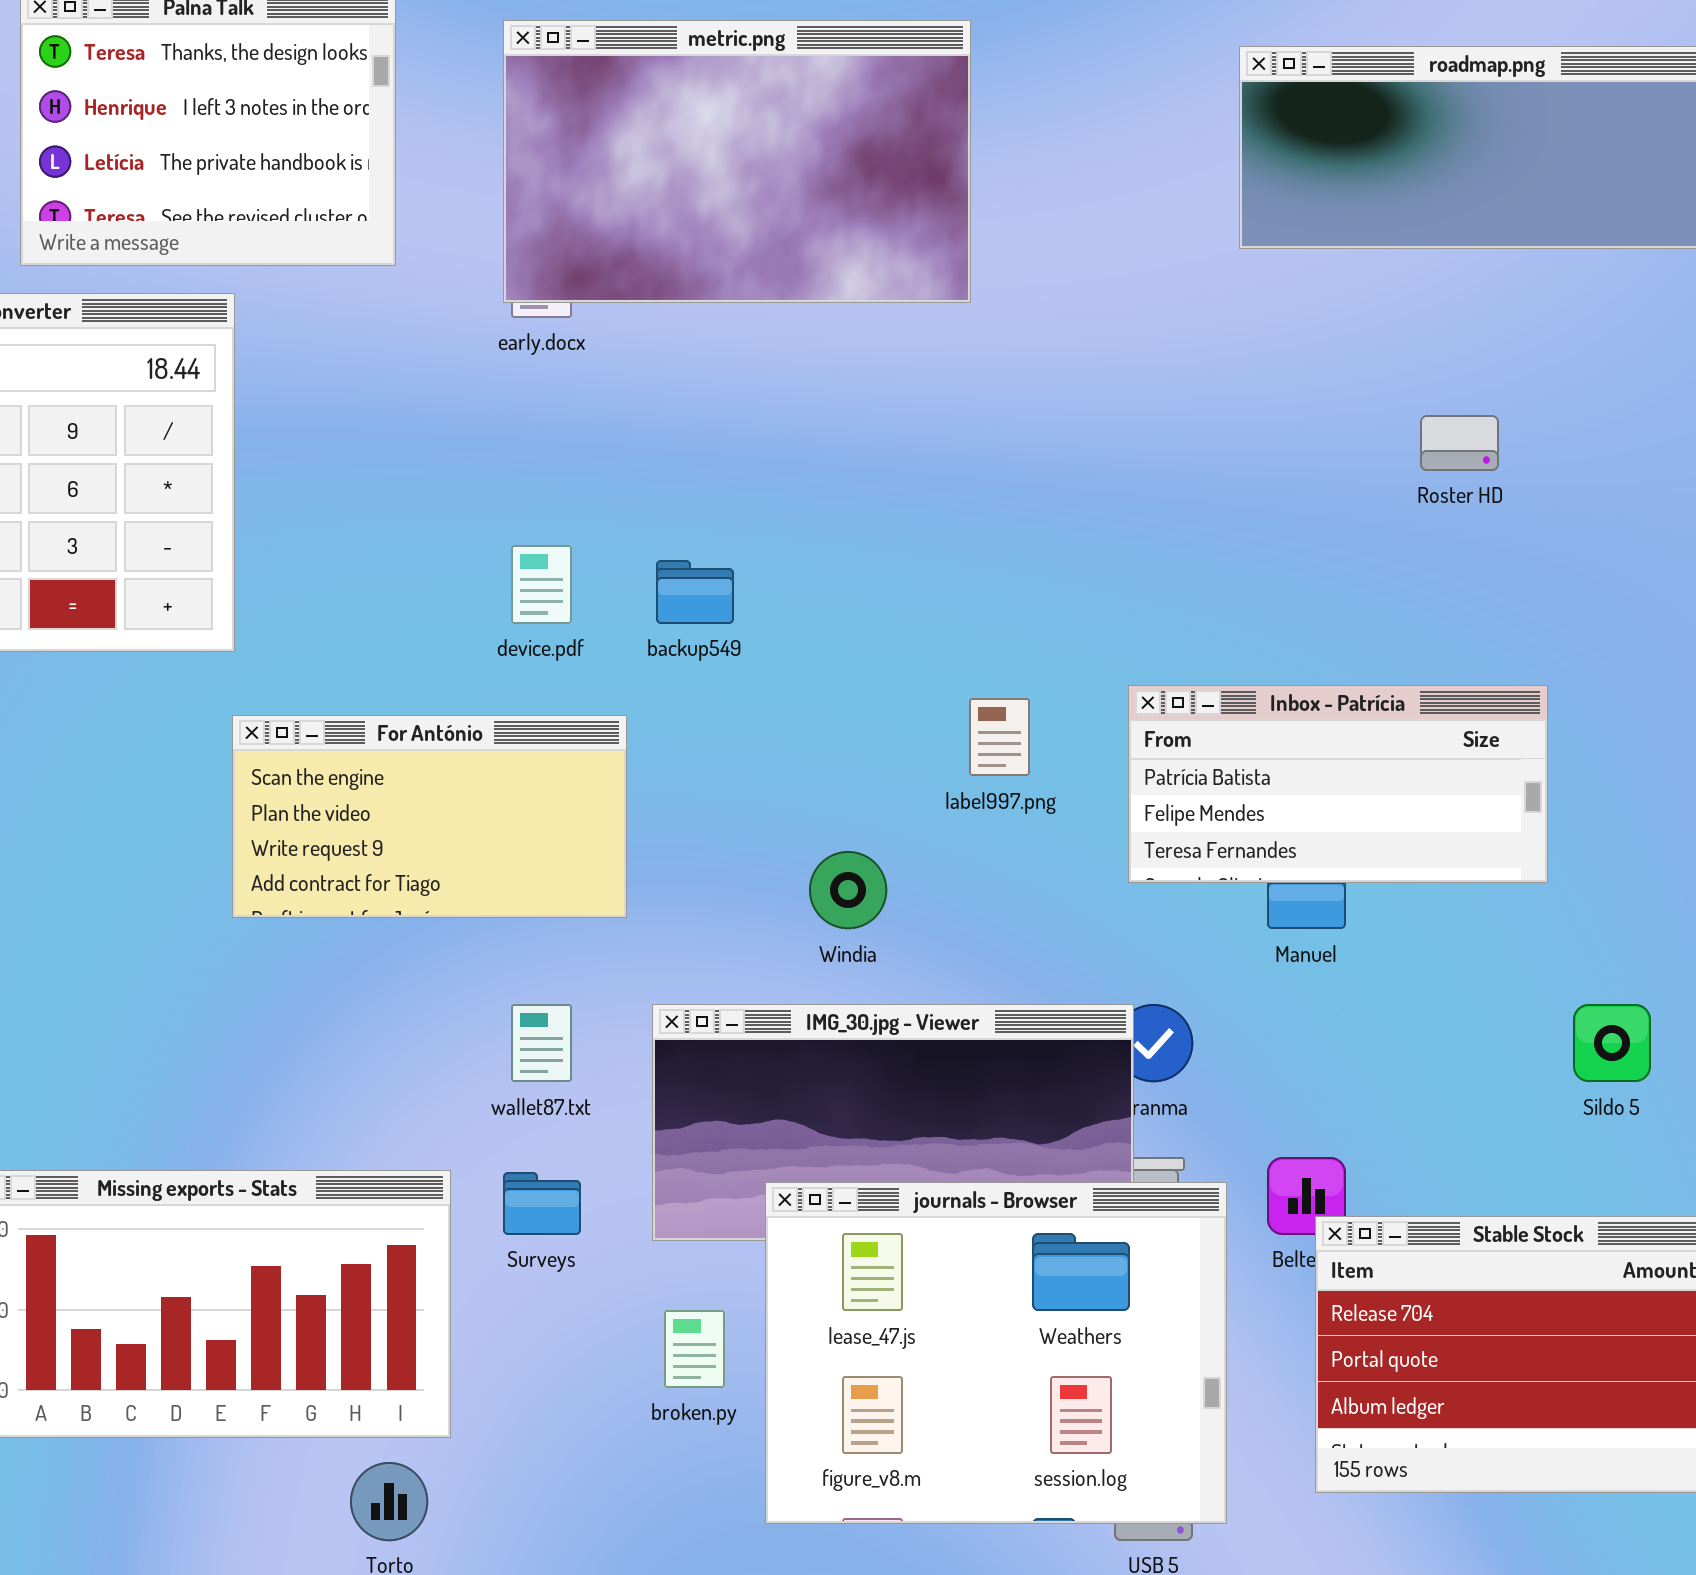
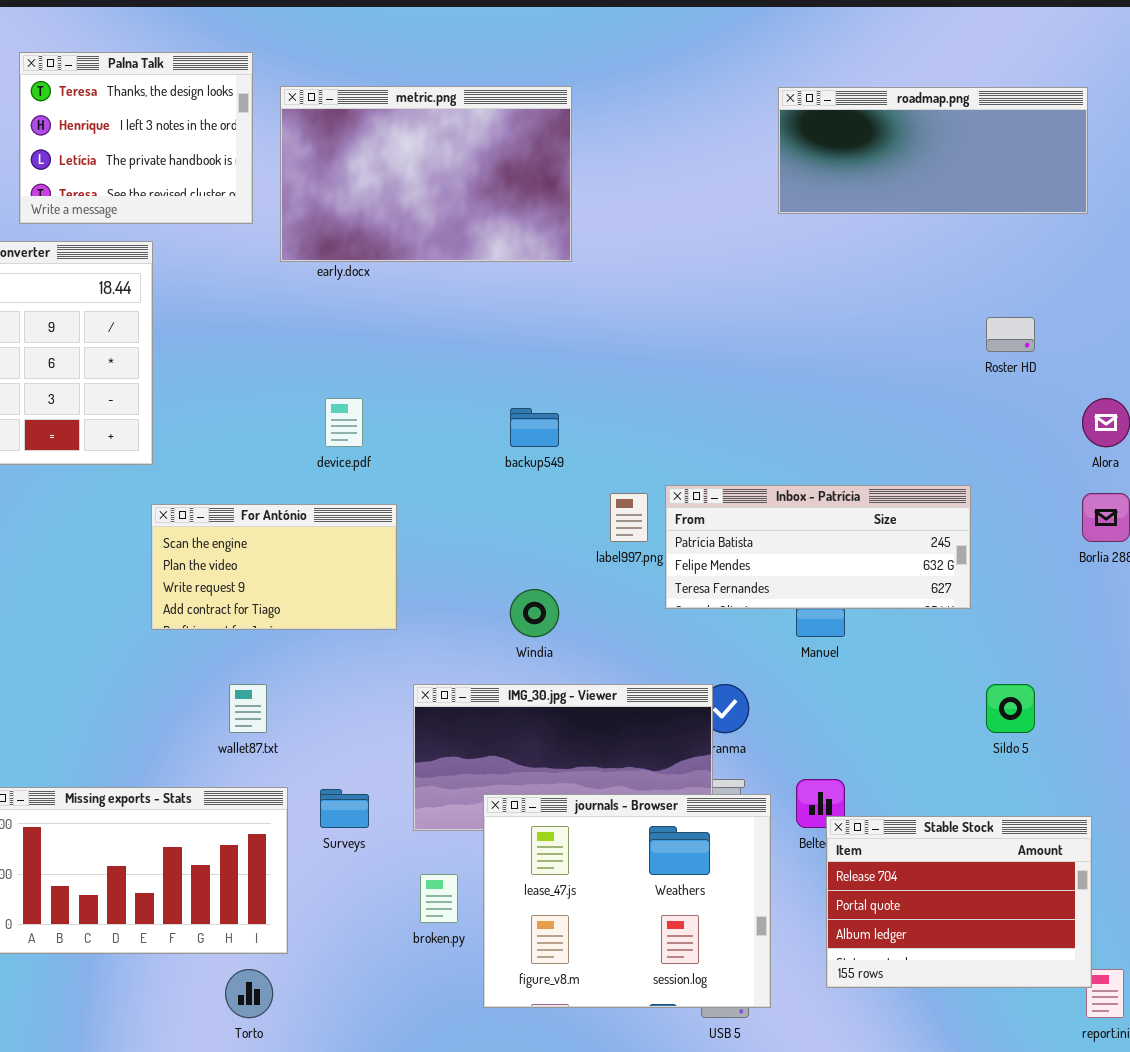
metric.png: [503,20,971,303] -> [280,86,572,262], moved
Roster HD: [1420,415,1499,471] -> [986,317,1035,352], moved
backup549: [656,560,734,624] -> [510,408,559,447], moved
Inbox - Patrícia: [1128,685,1548,883] -> [665,485,971,609], resized
wallet87.txt: [511,1004,572,1082] -> [229,684,267,733], moved

